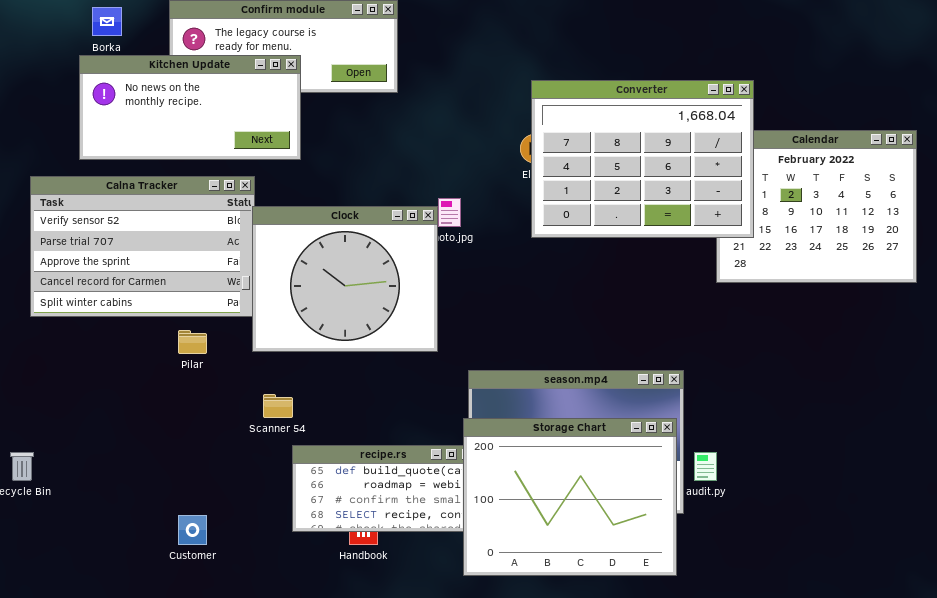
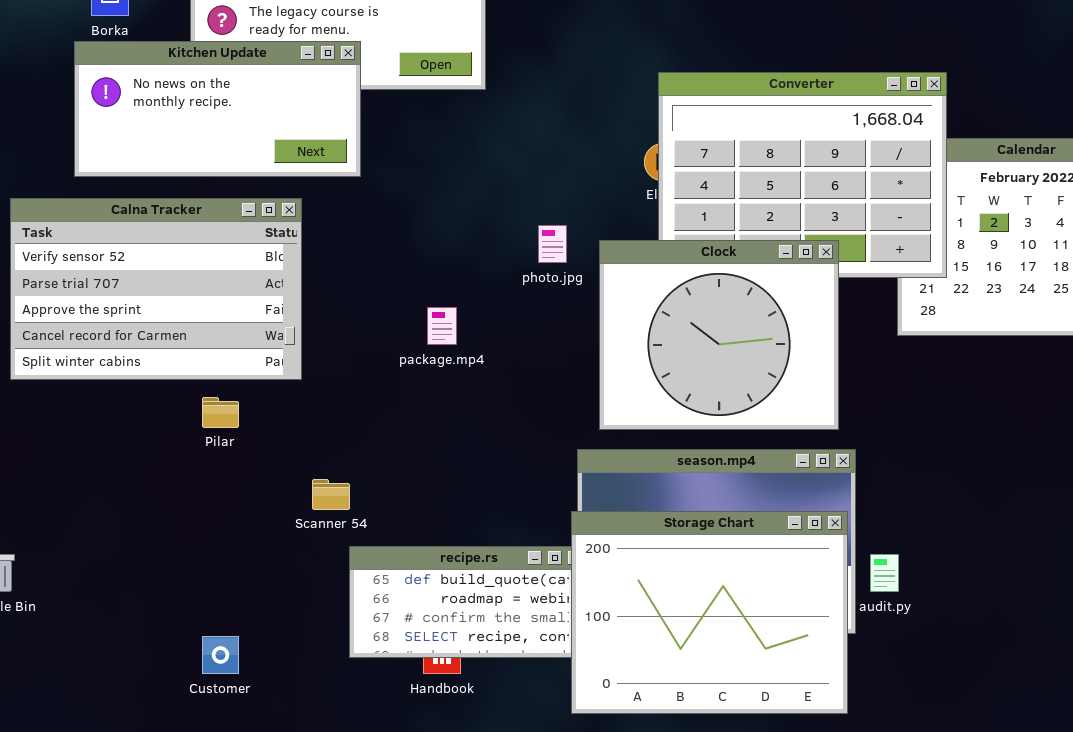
Clock: [252,206,438,352] -> [599,240,839,430], moved

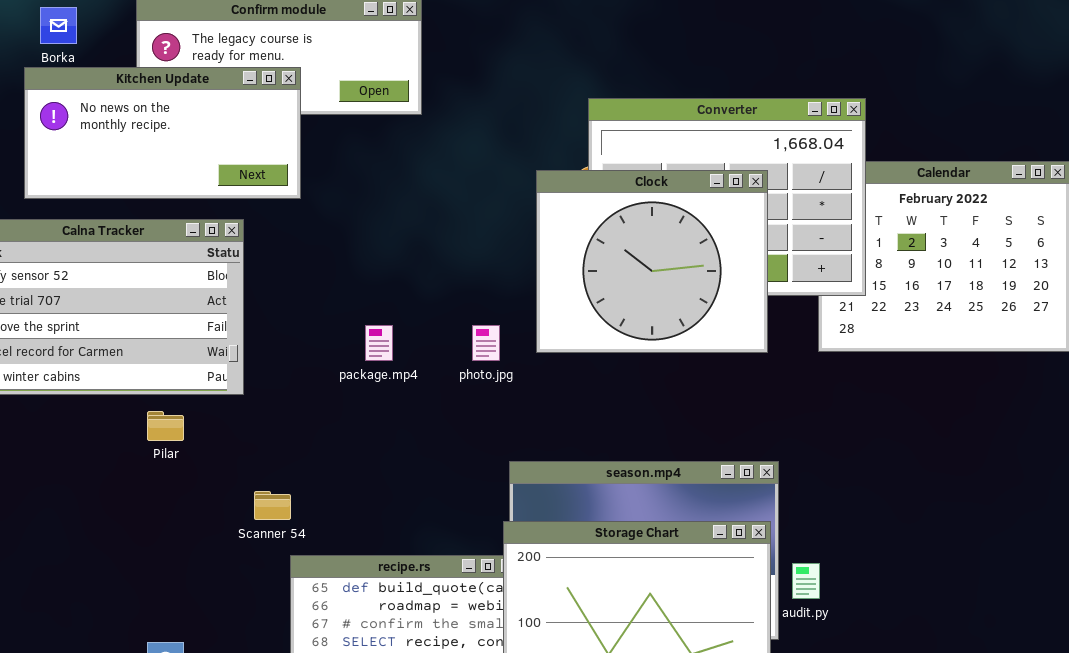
photo.jpg: [538,225,567,263] -> [472,325,500,361], moved
Clock: [599,240,839,430] -> [536,170,768,353], moved

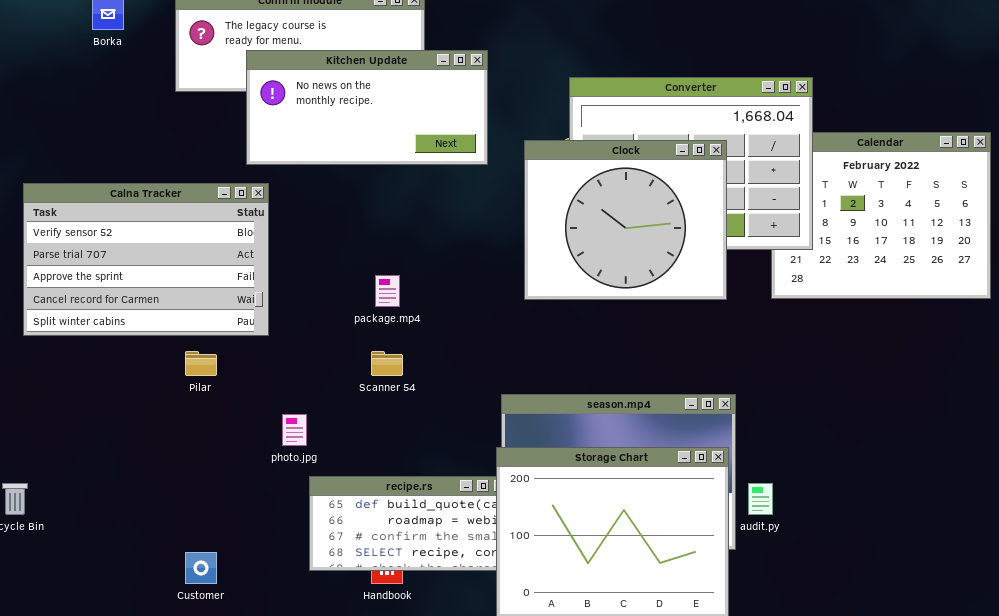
Kitchen Update: [24,67,301,199] -> [246,50,488,165], moved
photo.jpg: [472,325,500,361] -> [282,414,307,446], moved
Scanner 54: [254,491,291,520] -> [371,351,403,376], moved

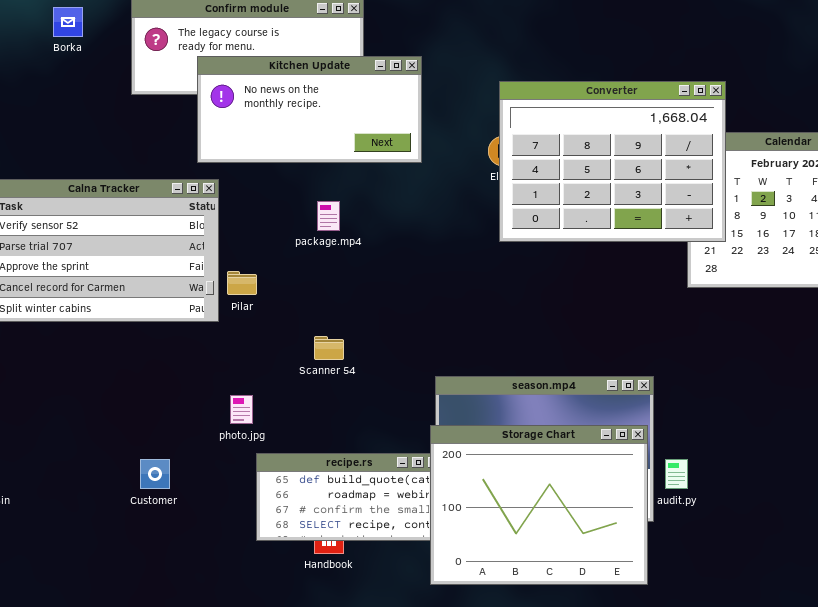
Clock: [524,140,727,300] -> none, closed
package.mp4: [375,275,400,307] -> [317,201,340,231], moved
Pilar: [185,351,217,376] -> [227,271,257,295], moved
Customer: [185,552,217,584] -> [140,459,170,489], moved

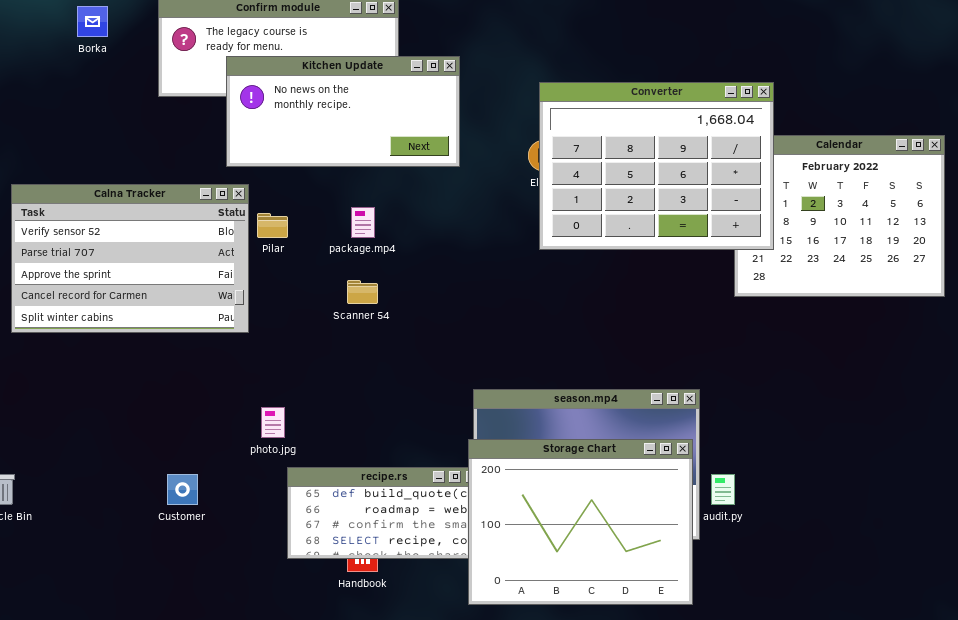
Pilar: [227,271,257,295] -> [257,213,288,238], moved
Scanner 54: [314,336,344,360] -> [347,280,378,304], moved

